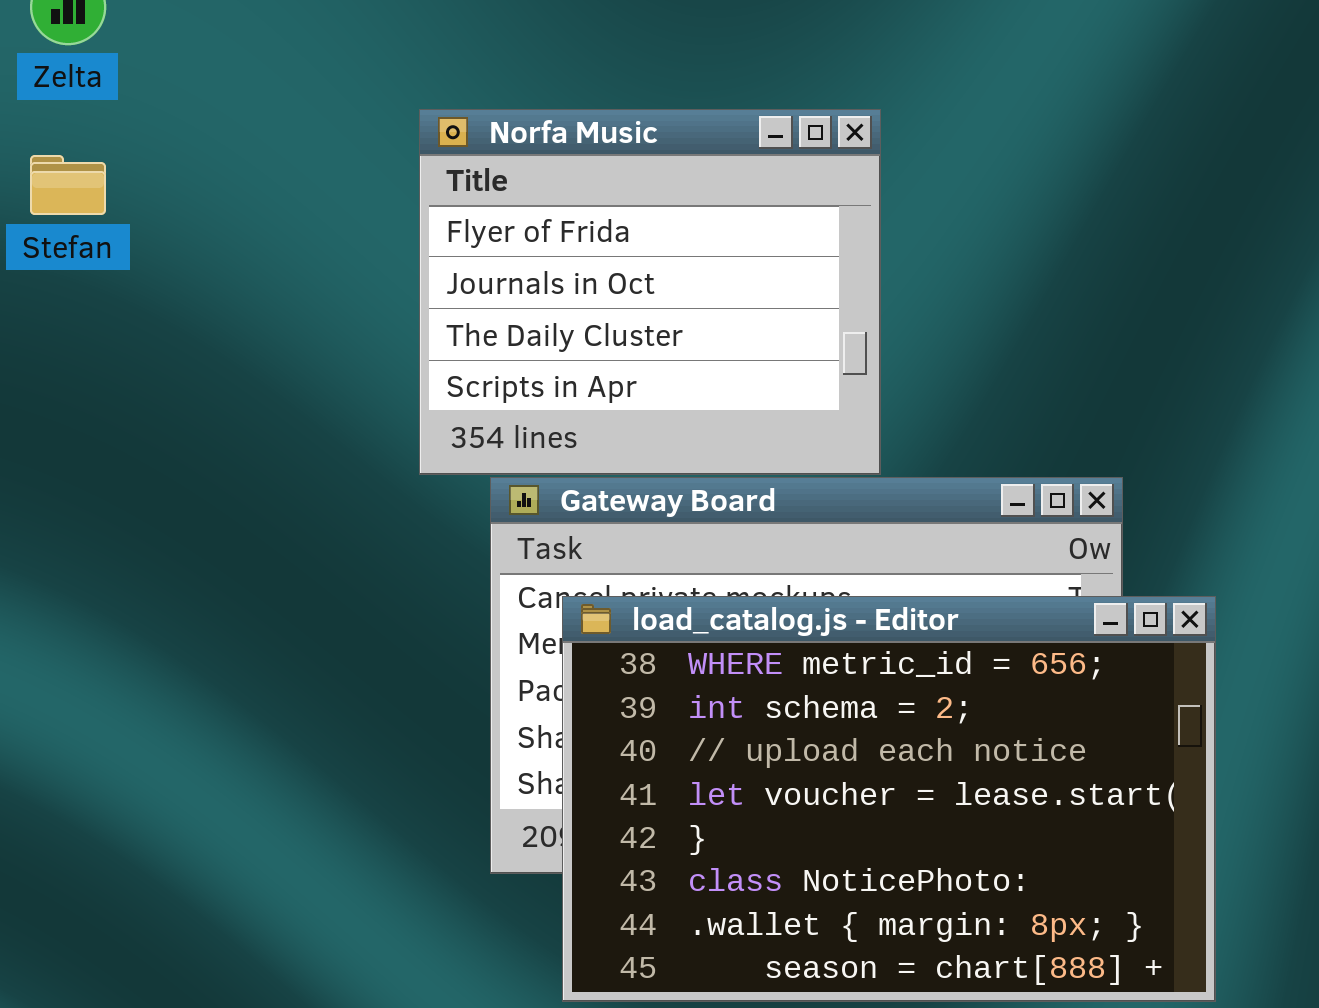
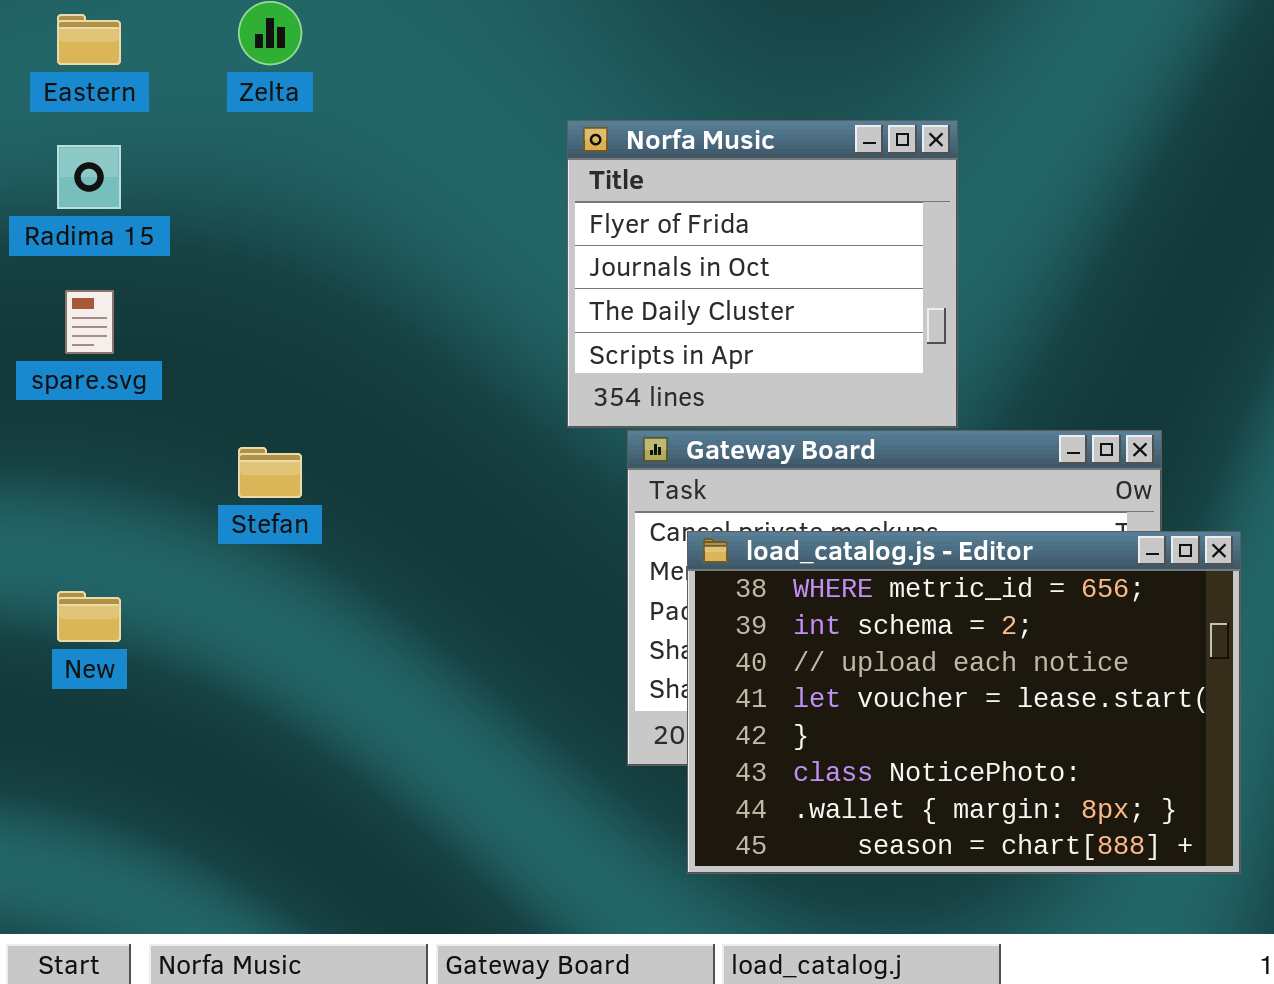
Stefan: [30,155,106,215] -> [238,447,302,498], moved

